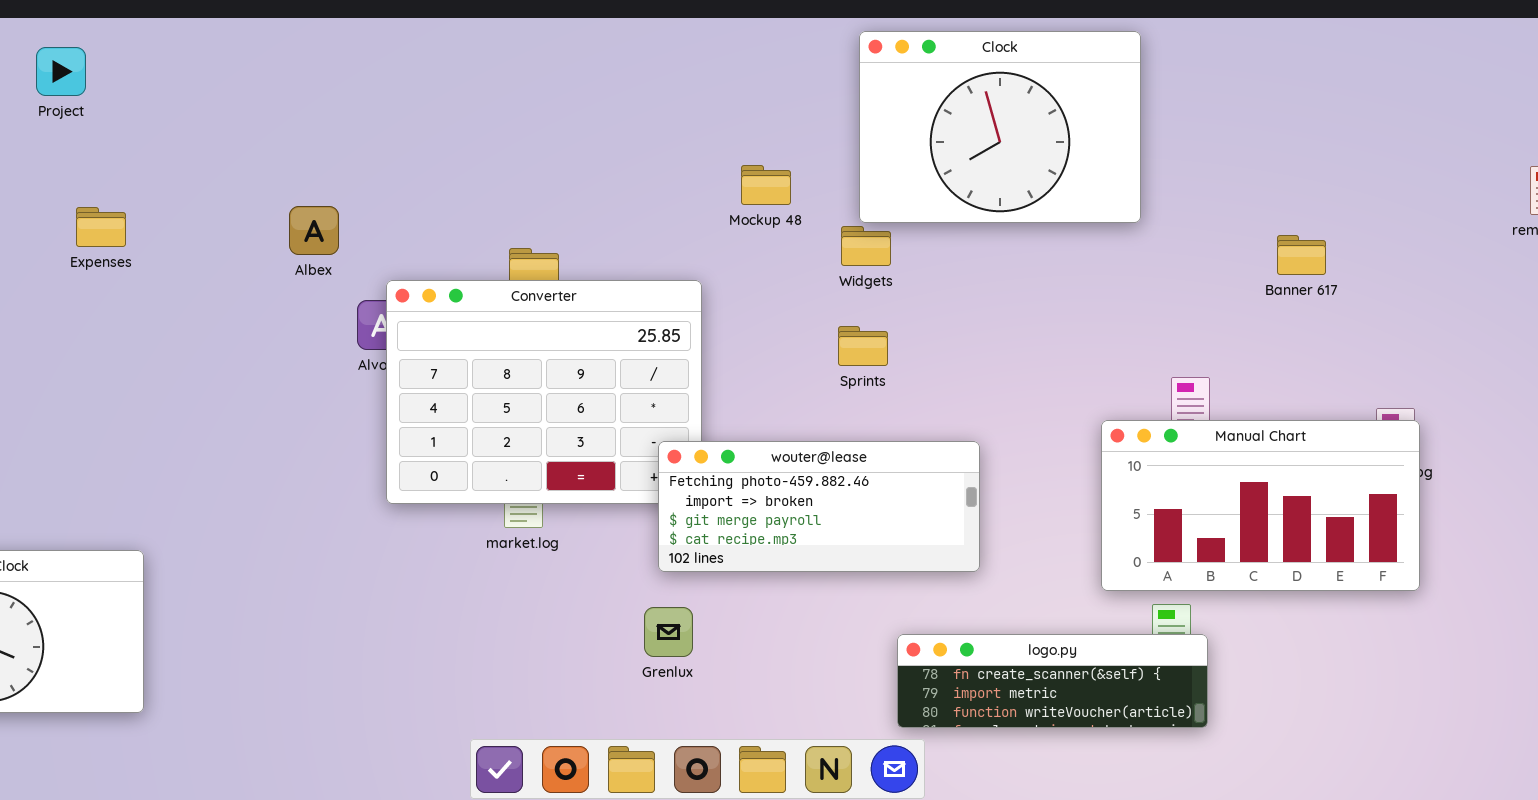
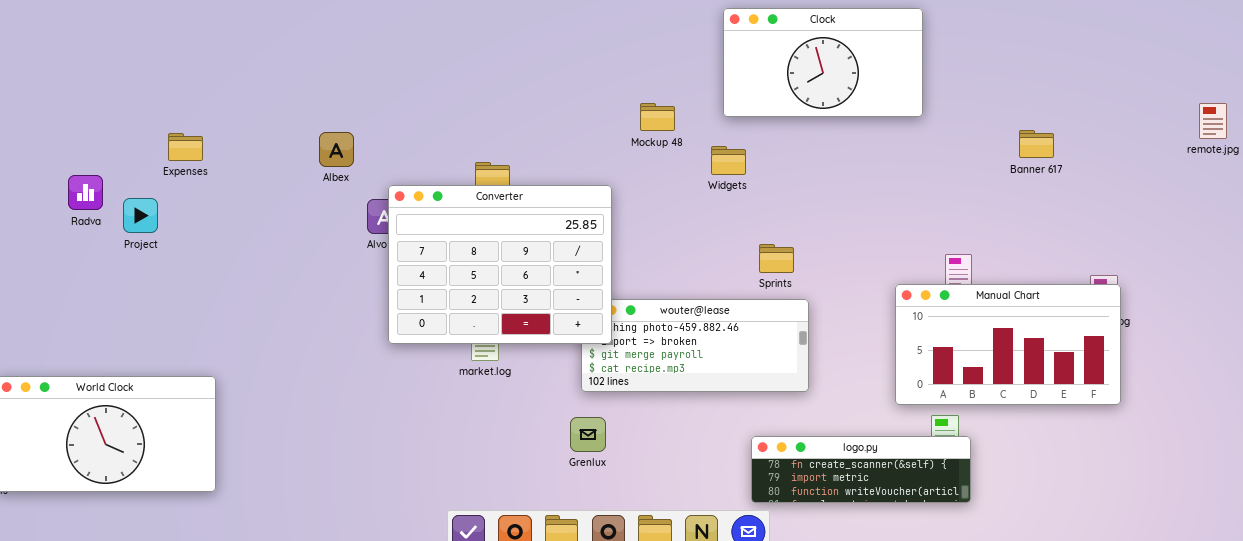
Clock: [859,31,1141,223] -> [723,8,923,117], resized
Project: [36,47,86,96] -> [123,198,158,233], moved
Banner 617: [1277,235,1326,275] -> [1019,130,1054,158], moved
Converter: [386,280,702,504] -> [388,185,612,344], raised
Sprints: [838,326,888,366] -> [759,244,794,273], moved

